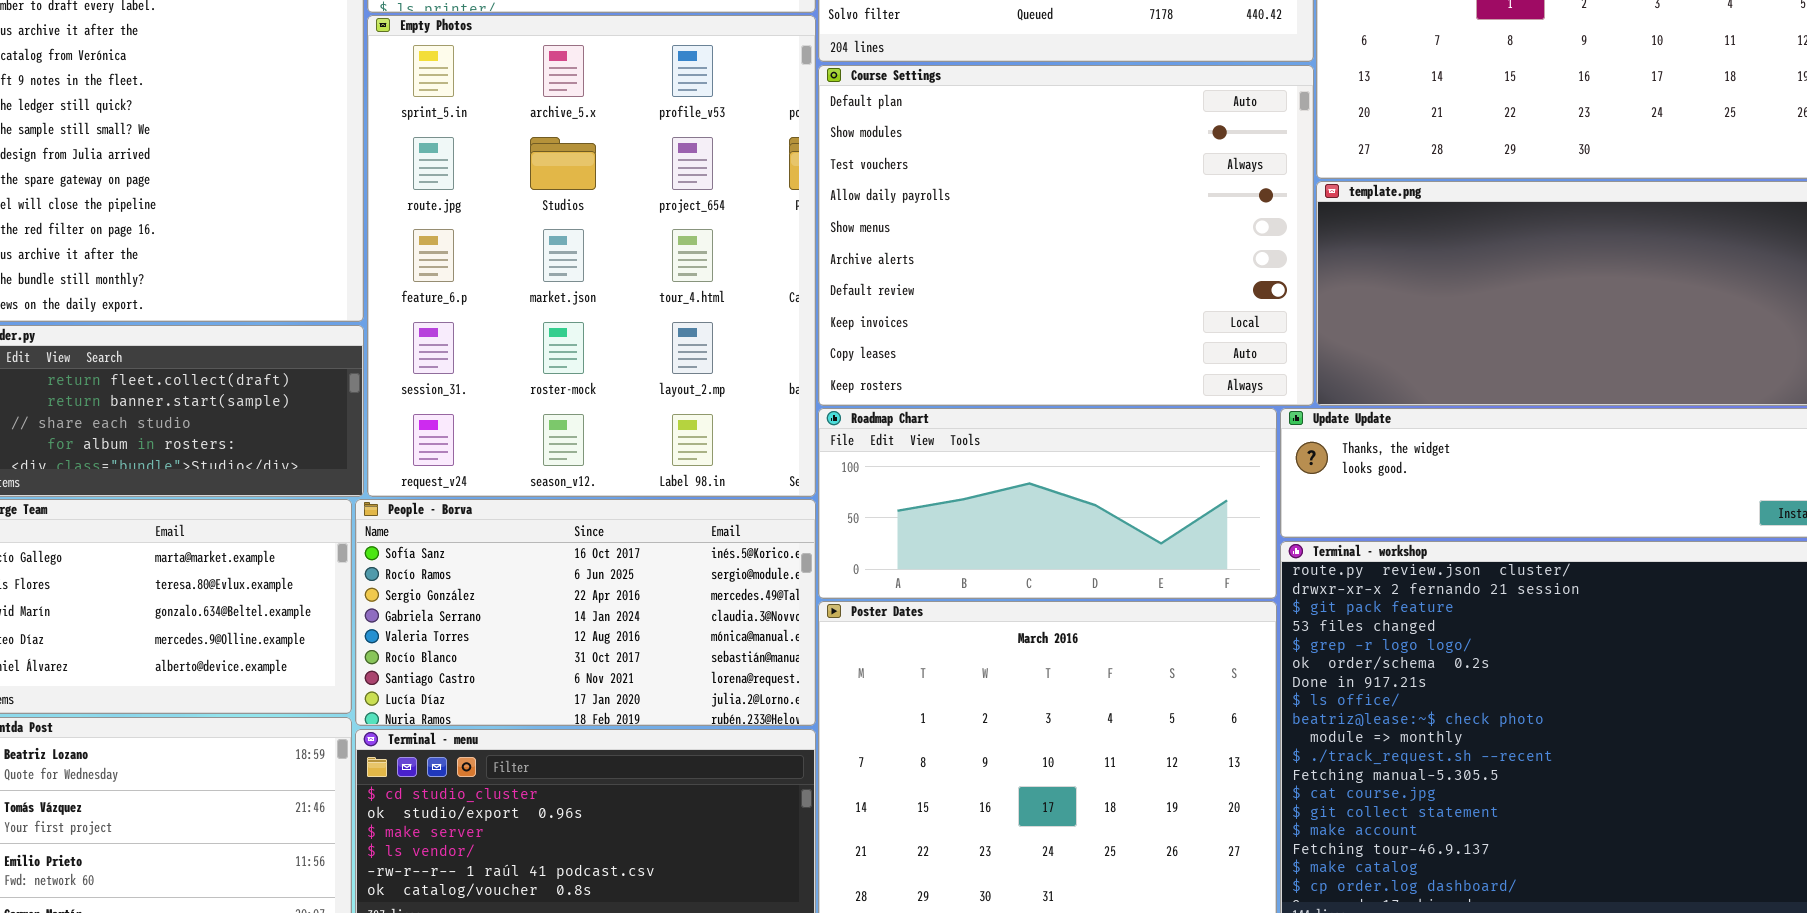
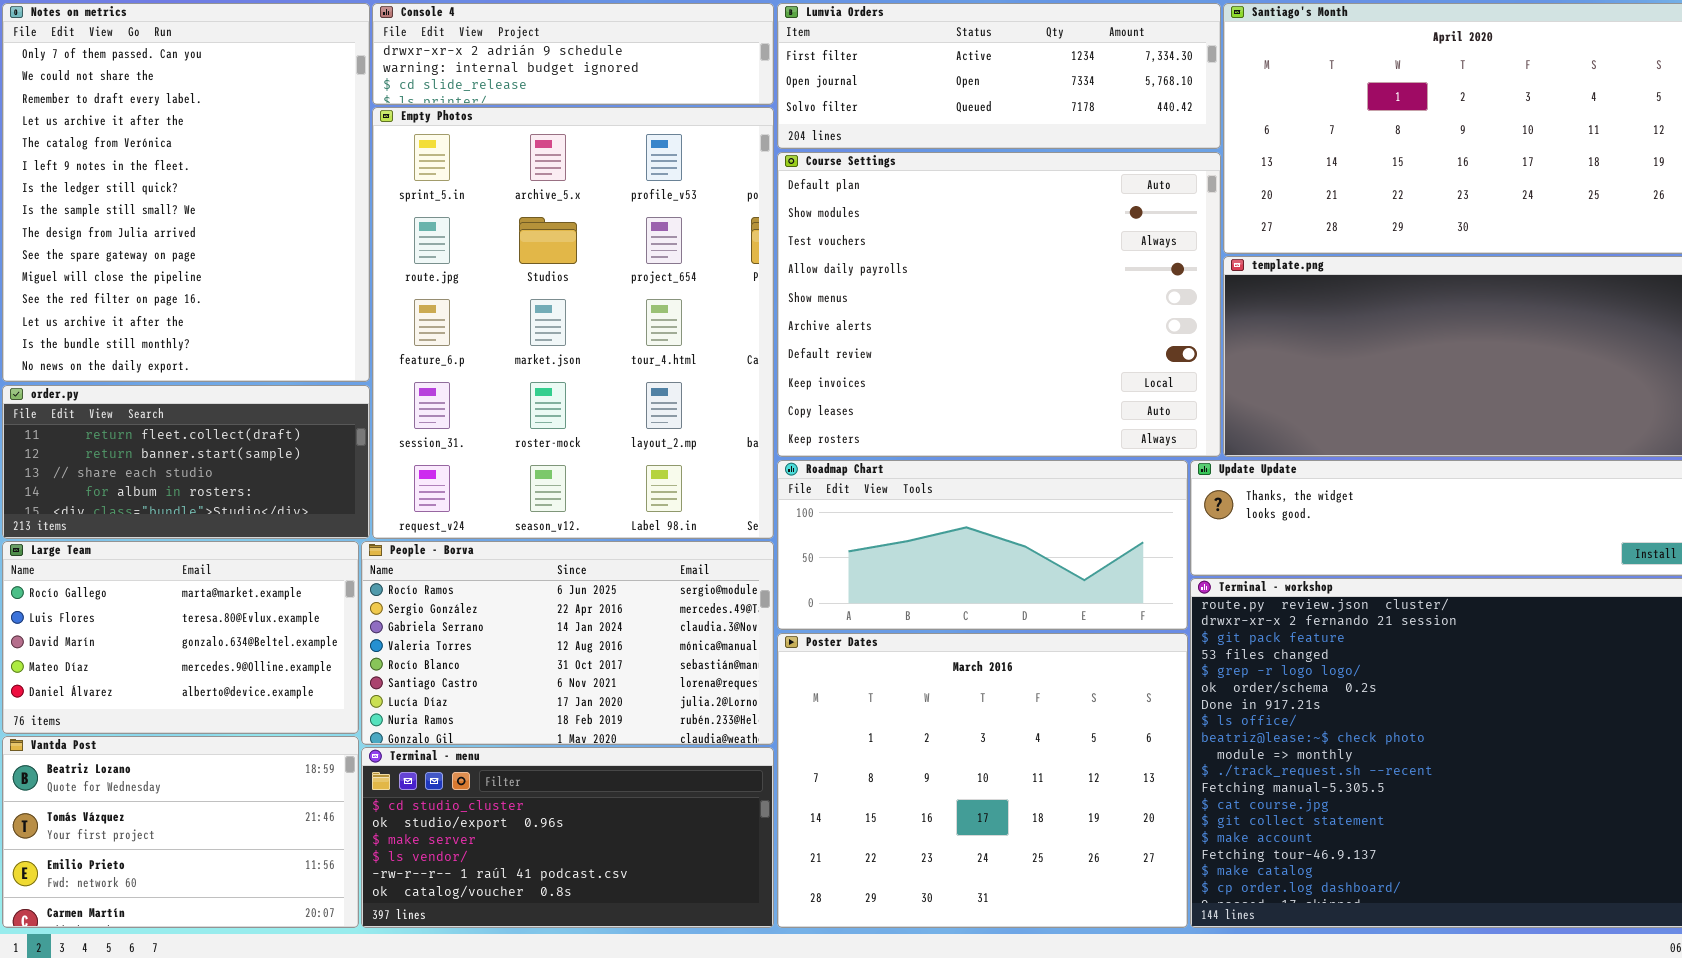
People - Borva: [355,499,816,726] -> [361,541,774,745], scrolled down 1 row

